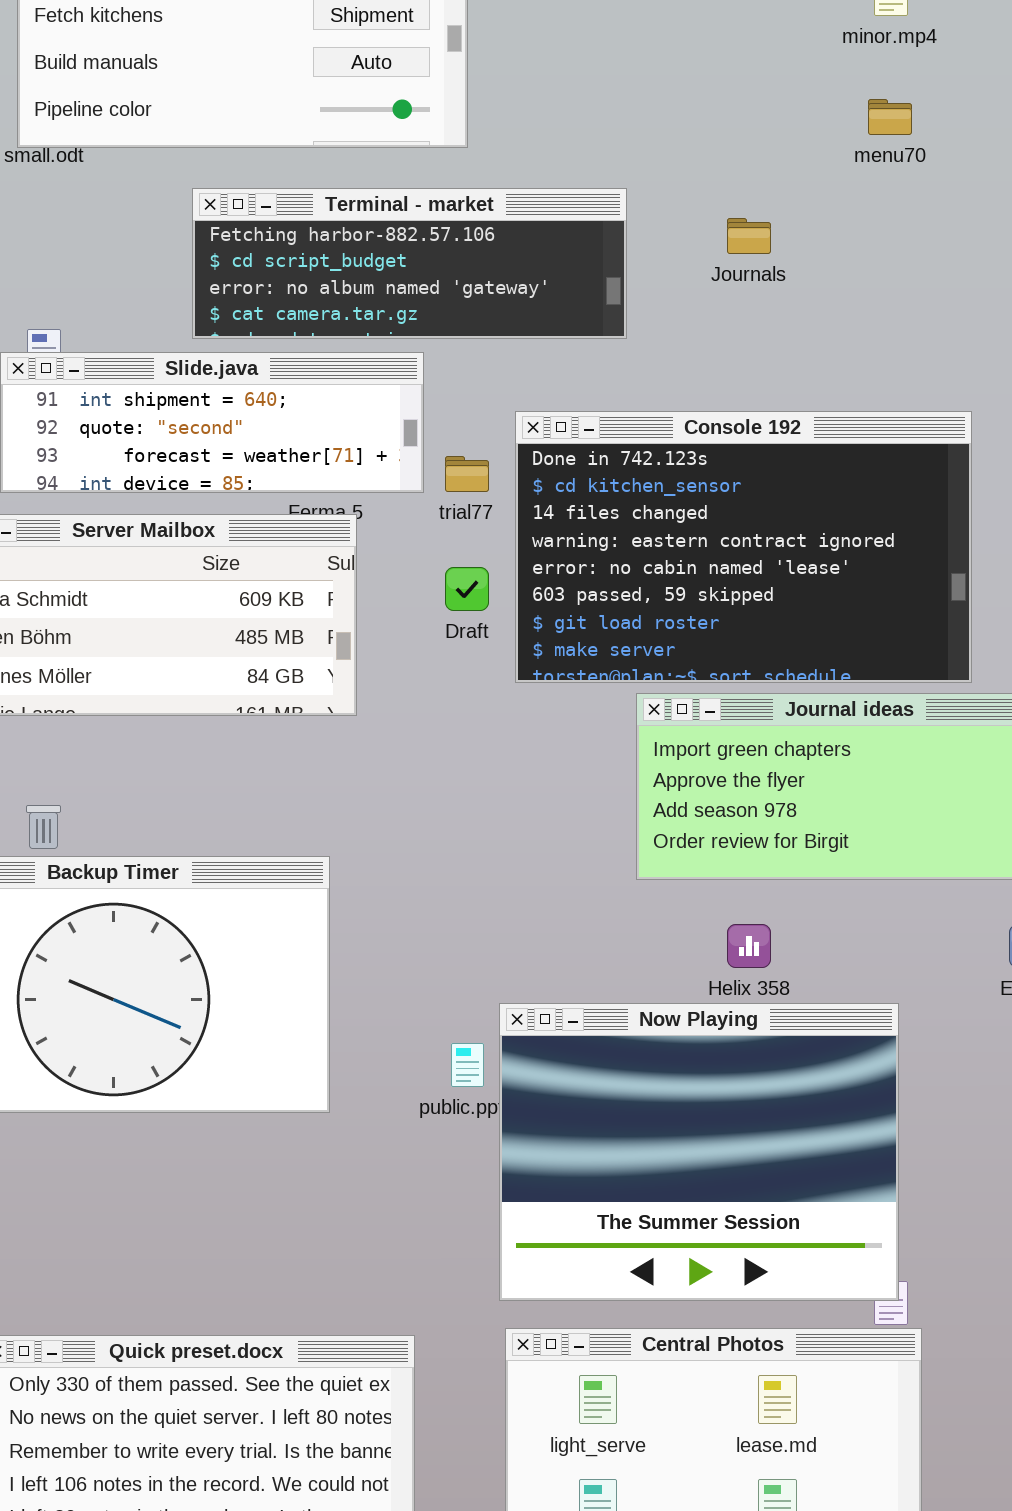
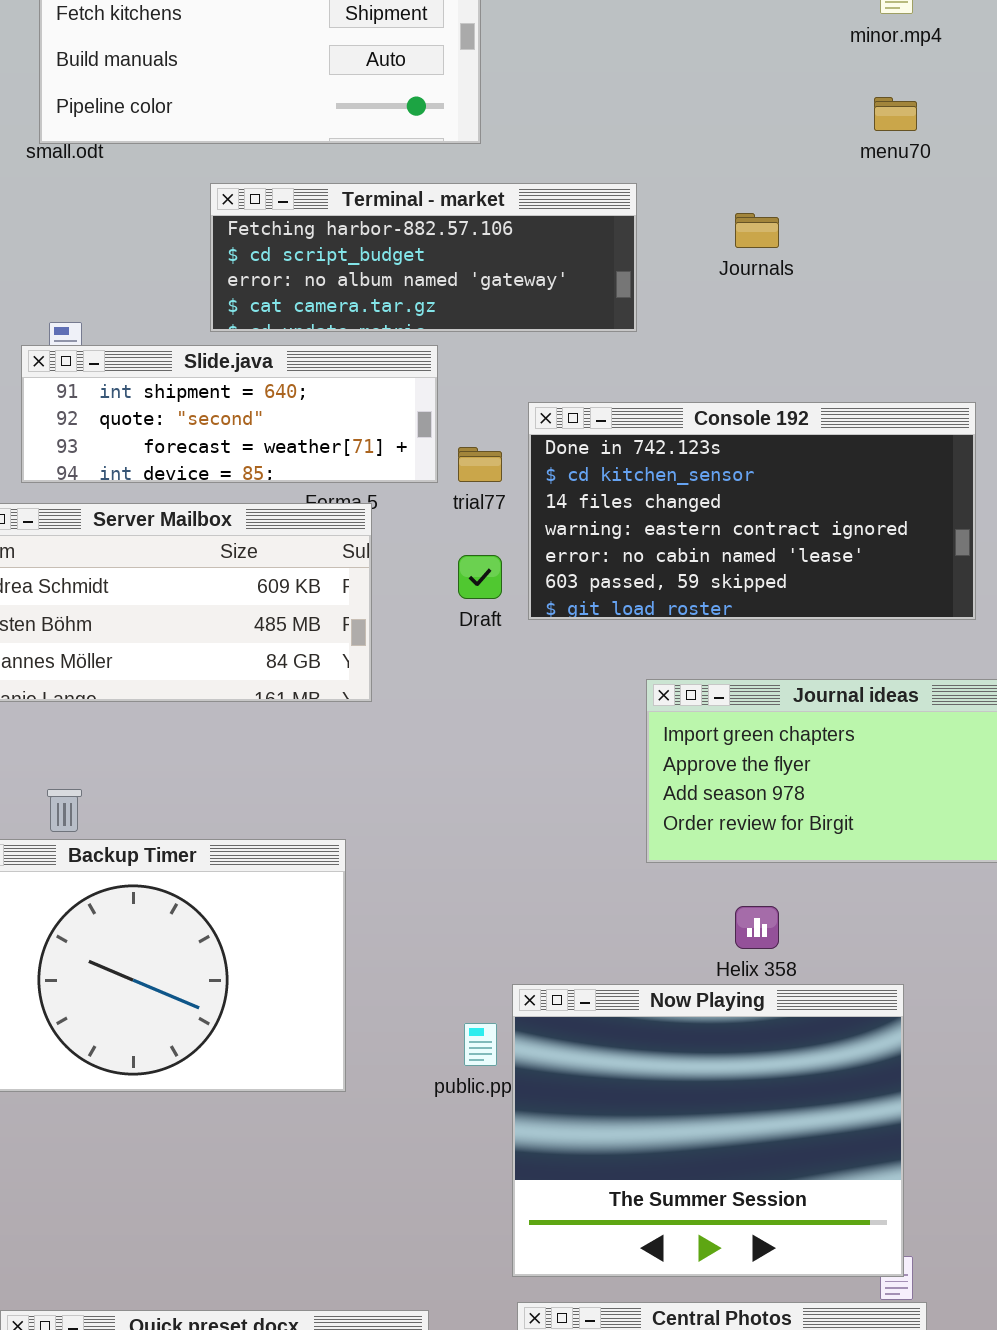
Console 192: [515,411,972,683] -> [528,402,976,620], resized

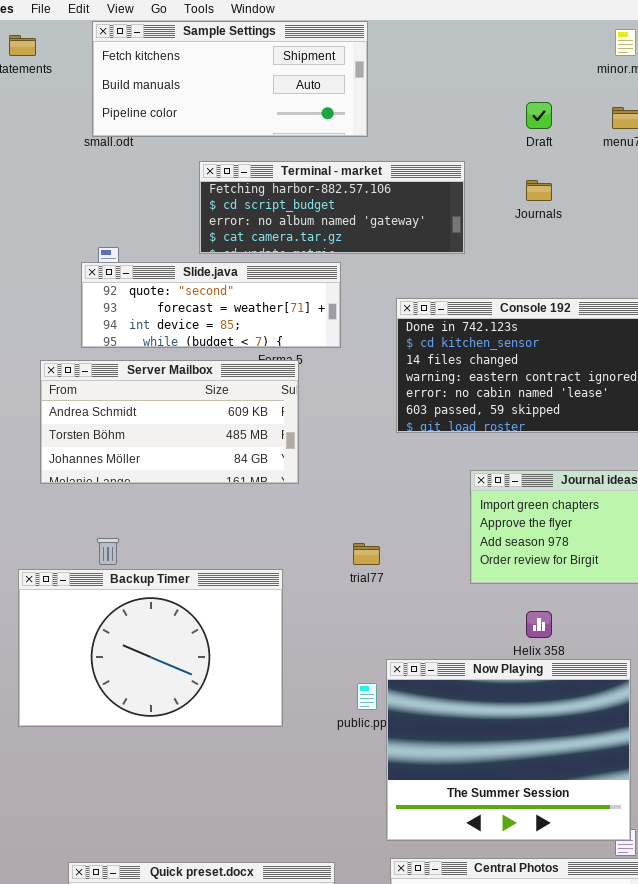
Slide.java: [21,345,438,483] -> [81,262,341,348], scrolled down 1 row
trial77: [458,447,502,482] -> [353,543,380,565], moved
Draft: [458,555,502,599] -> [526,102,552,129], moved

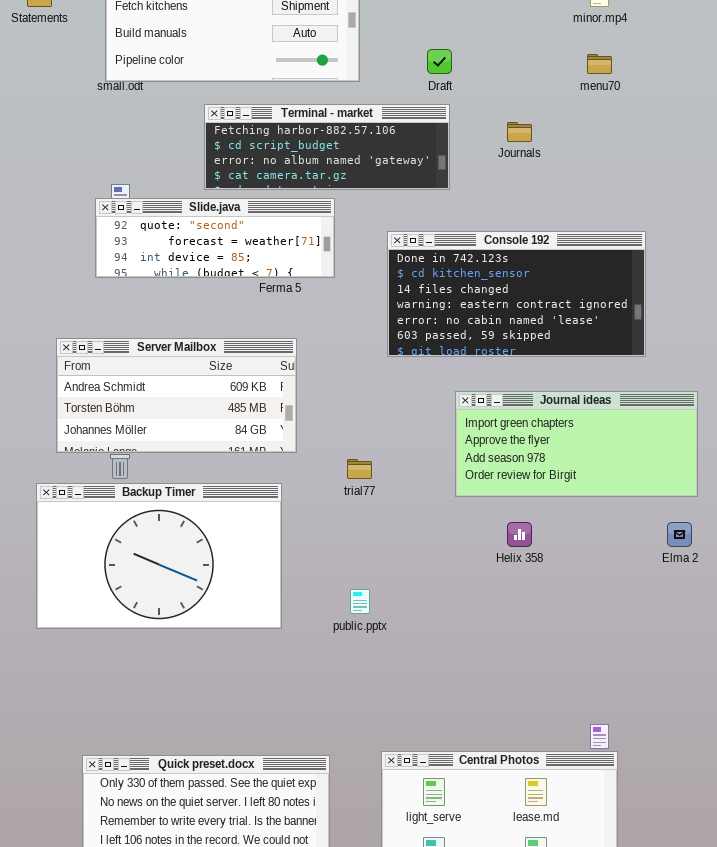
Draft: [526,102,552,129] -> [427,49,452,74], moved
Server Mailbox: [40,360,299,484] -> [56,338,297,453], moved
Now Playing: [386,659,631,841] -> none, closed

